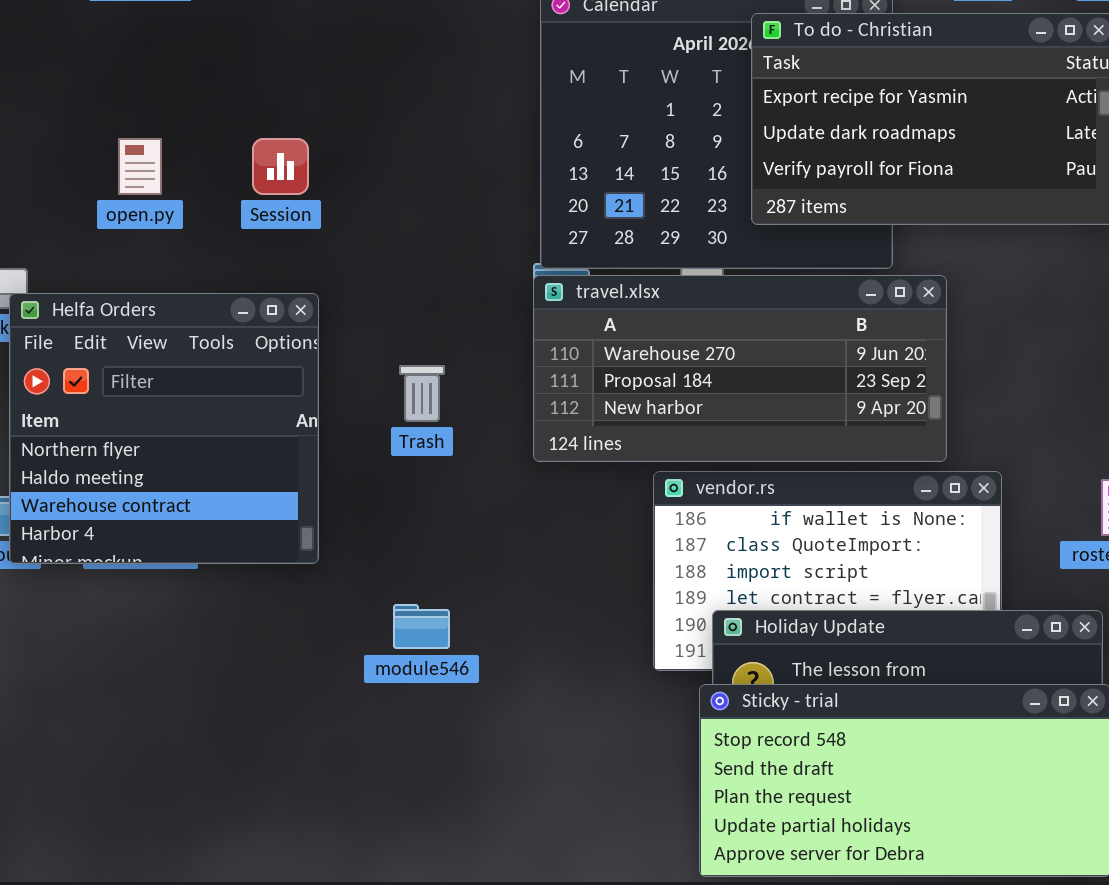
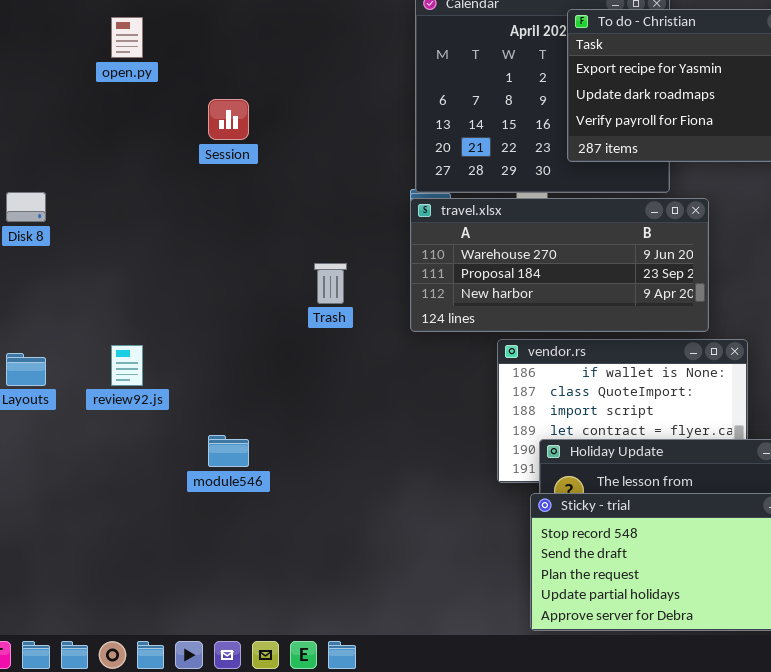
open.py: [118,138,162,195] -> [111,17,143,58], moved
Helfa Orders: [9,293,319,564] -> none, closed
module546: [393,604,450,649] -> [208,435,249,467], moved

